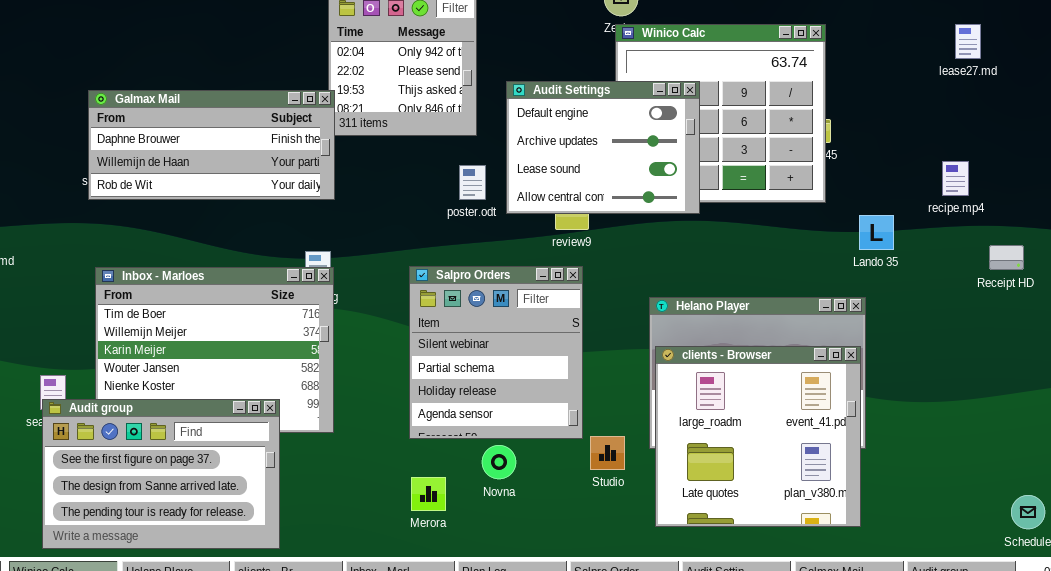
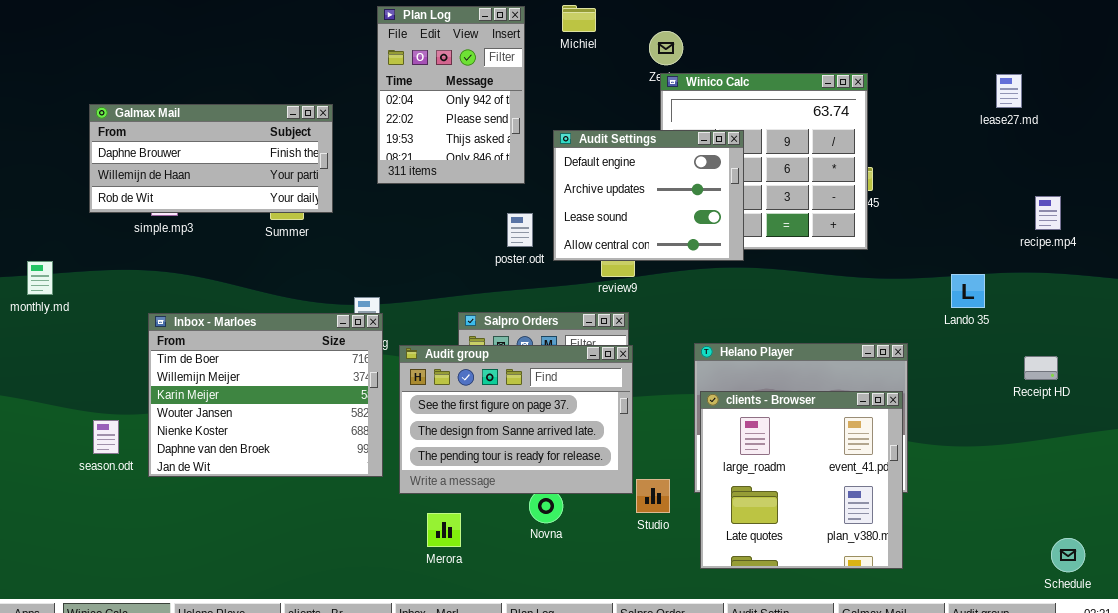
Galmax Mail: [88,90,335,200] -> [89,104,333,213], moved
recipe.mp4: [942,161,969,196] -> [1035,196,1061,230], moved
Lando 35: [859,215,894,250] -> [951,274,985,308], moved
Receipt HD: [989,245,1024,270] -> [1024,356,1058,380], moved
Audit group: [42,399,280,549] -> [399,345,633,494], moved
Merora: [411,477,446,511] -> [427,513,461,547], moved

